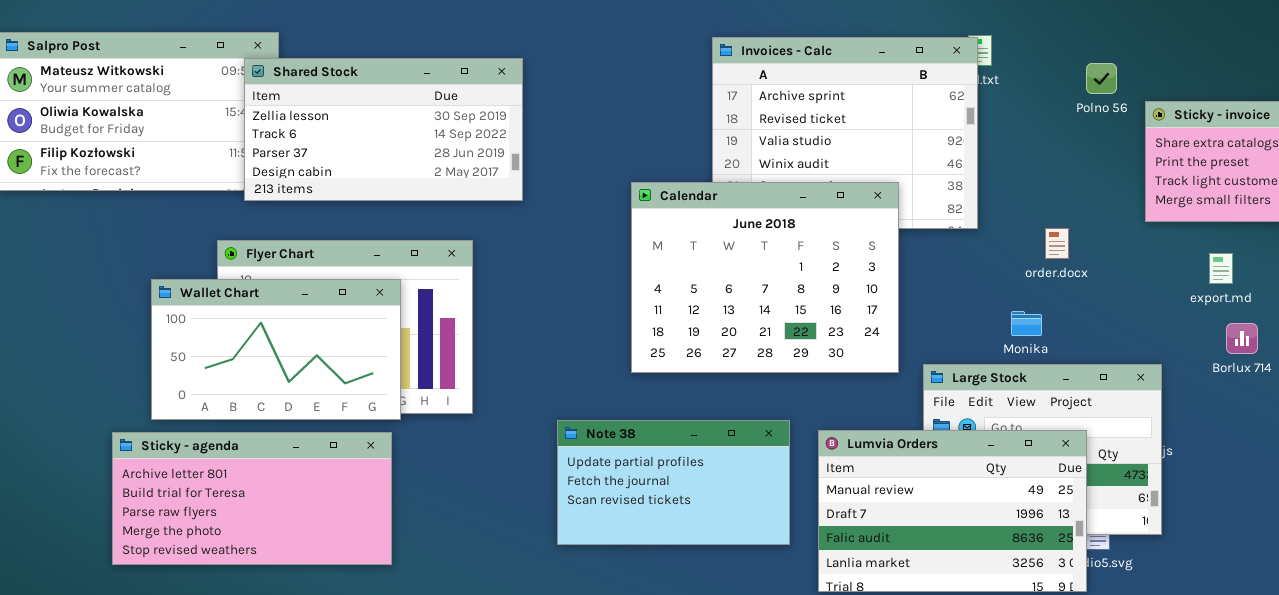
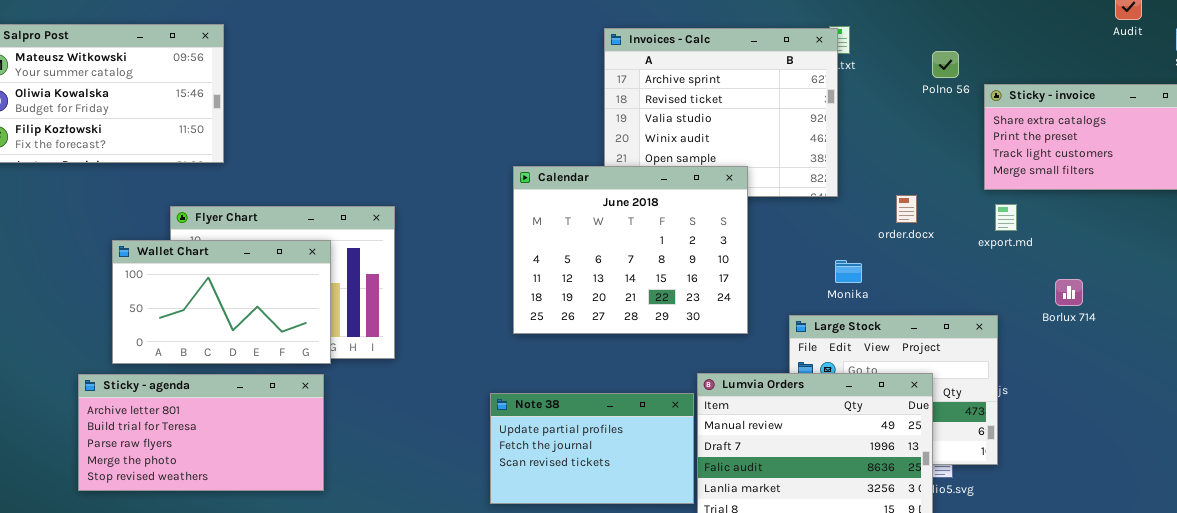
Shared Stock: [244,58,523,201] -> none, closed
Calendar: [631,182,899,373] -> [513,166,748,334], moved
export.md: [1209,253,1233,284] -> [995,204,1017,231], moved
Monika: [1011,311,1042,336] -> [835,260,862,283], moved
Note 38: [557,420,790,545] -> [490,393,694,504], moved

